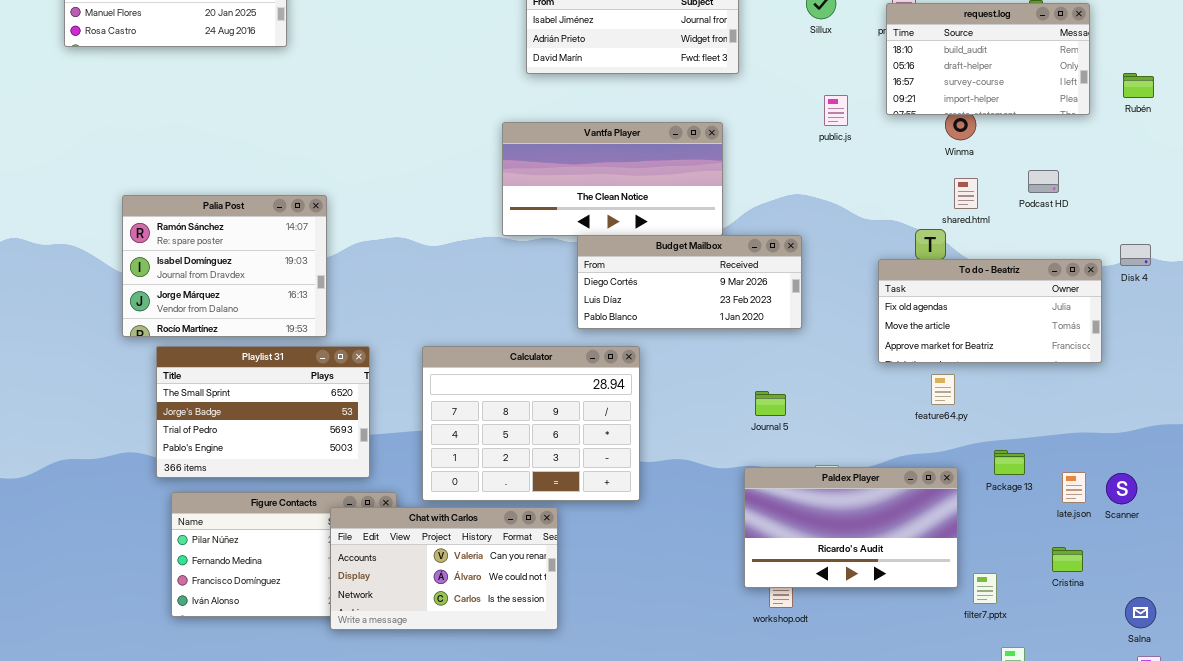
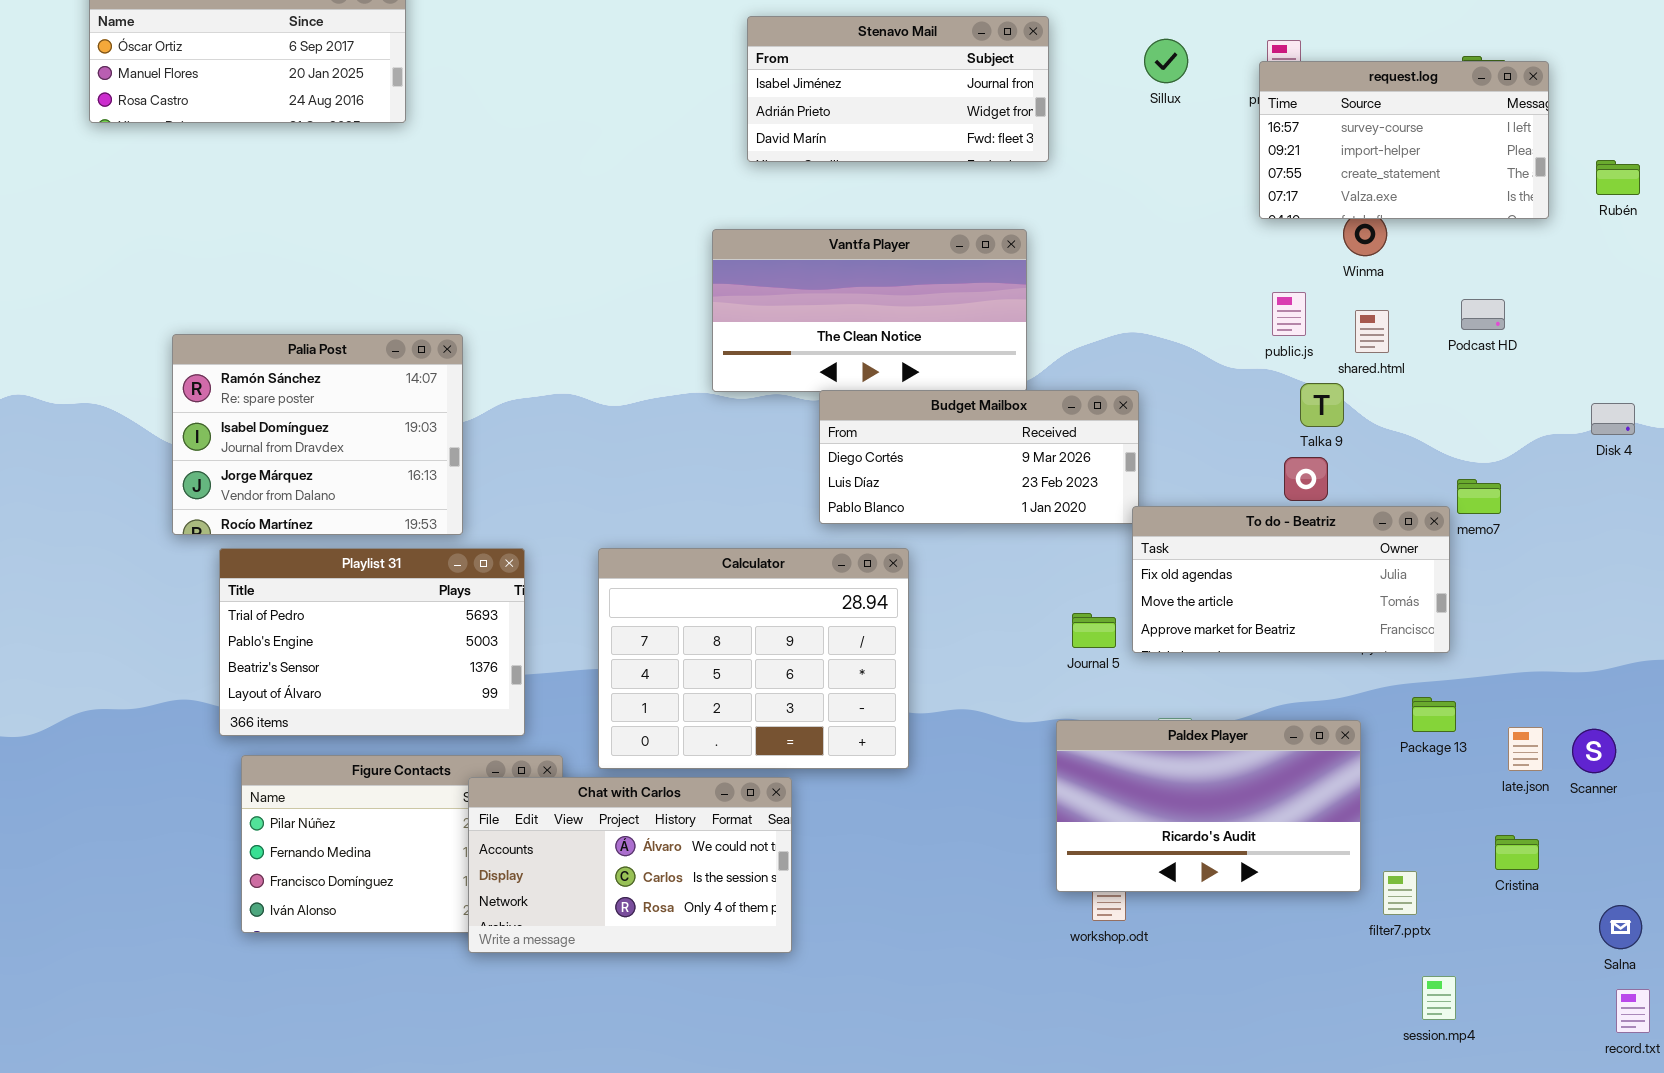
request.log: [886,3,1090,115] -> [1259,61,1549,219], scrolled down 2 rows
public.js: [824,95,848,126] -> [1272,292,1306,336], moved
To do - Beatriz: [878,259,1102,363] -> [1132,506,1450,653], moved
Playlist 31: [156,346,370,478] -> [219,548,525,736], scrolled down 2 rows
Chat with Carlos: [330,507,558,630] -> [468,777,792,953], scrolled down 1 row

